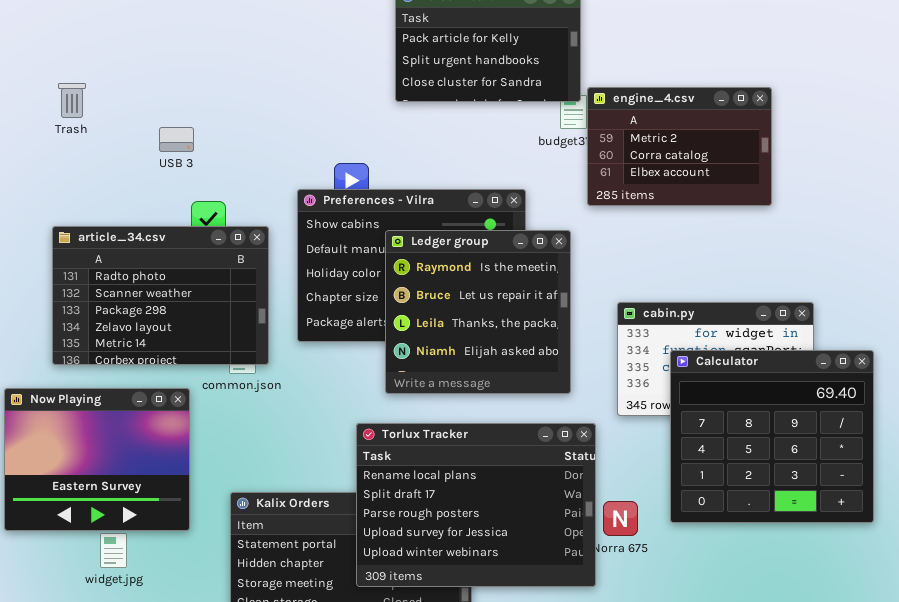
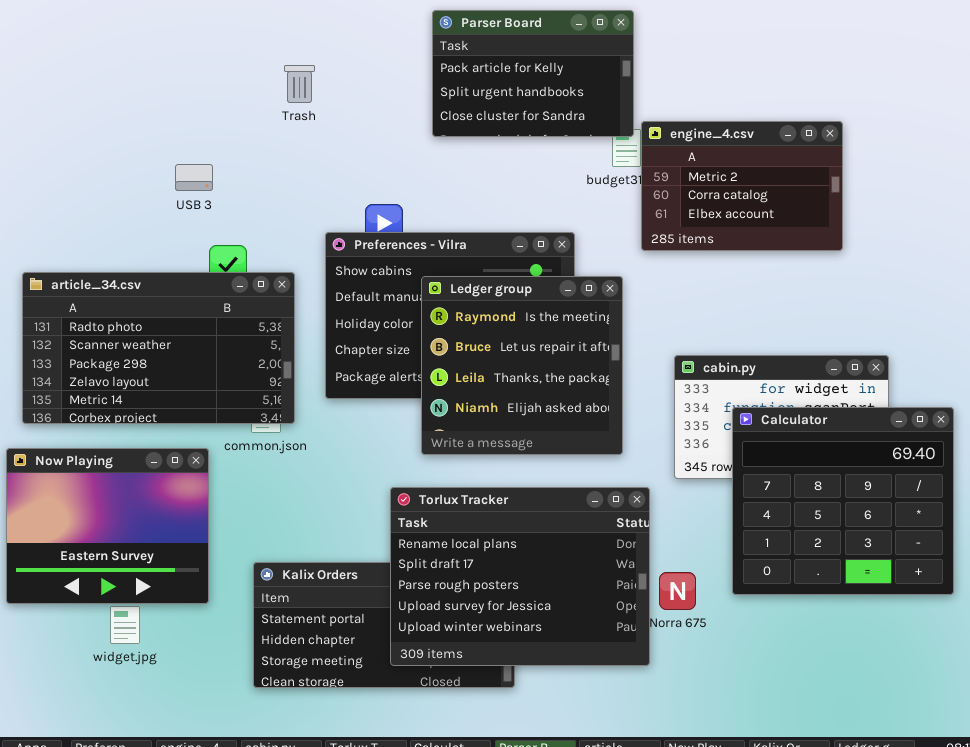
Trash: [58,83,86,118] -> [284,65,315,103], moved
article_34.csv: [52,226,269,365] -> [22,272,295,424], resized

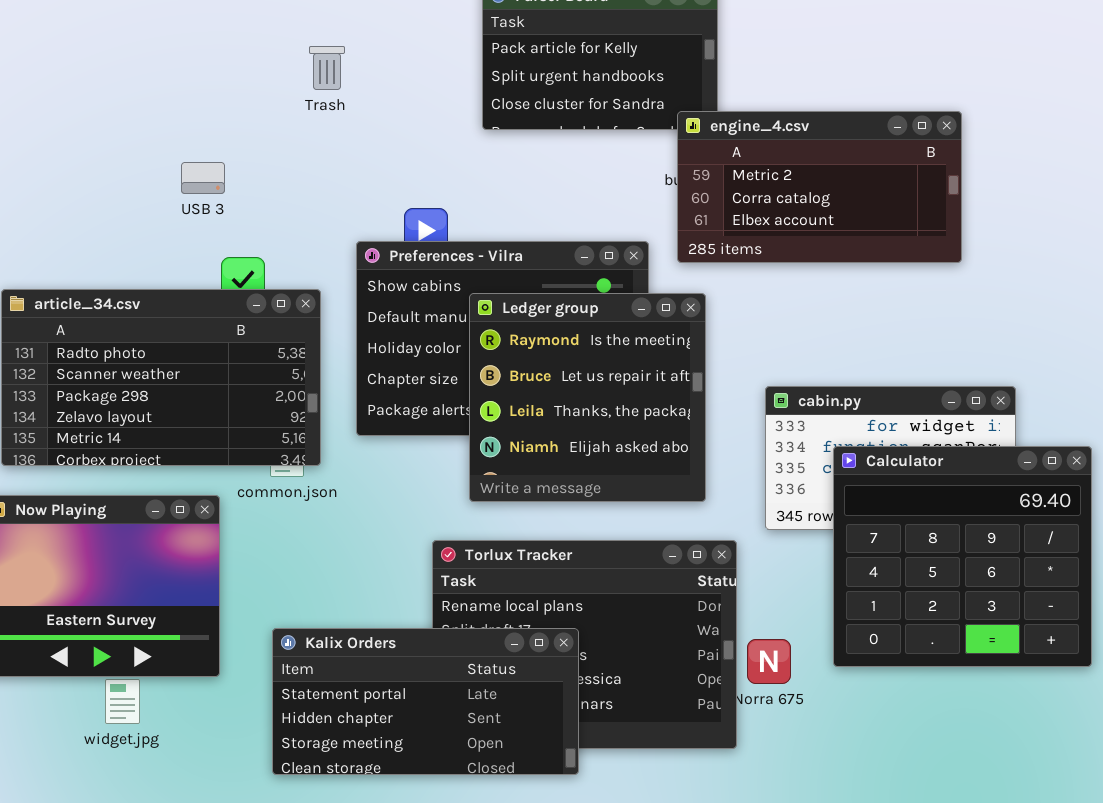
engine_4.csv: [641,121,843,251] -> [677,111,962,263], resized
Kalix Orders: [253,562,515,688] -> [272,628,579,775], raised

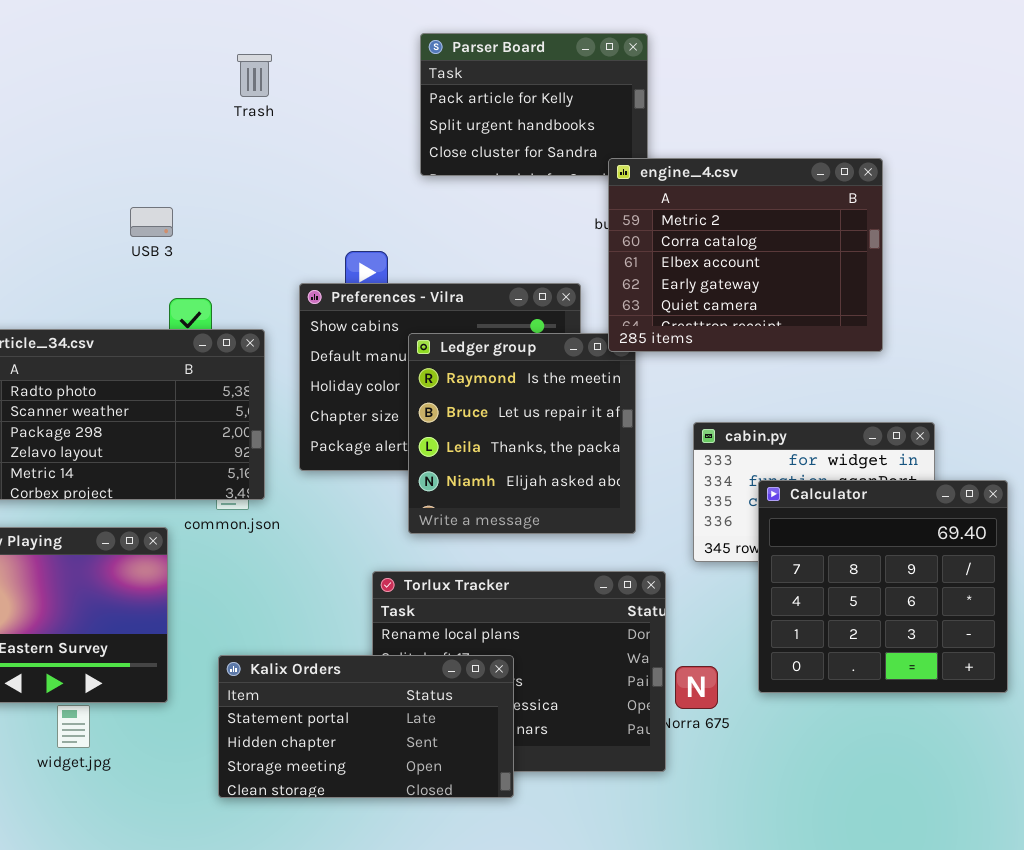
Trash: [309,46,345,90] -> [237,54,272,97], moved
engine_4.csv: [677,111,962,263] -> [608,158,883,352], resized

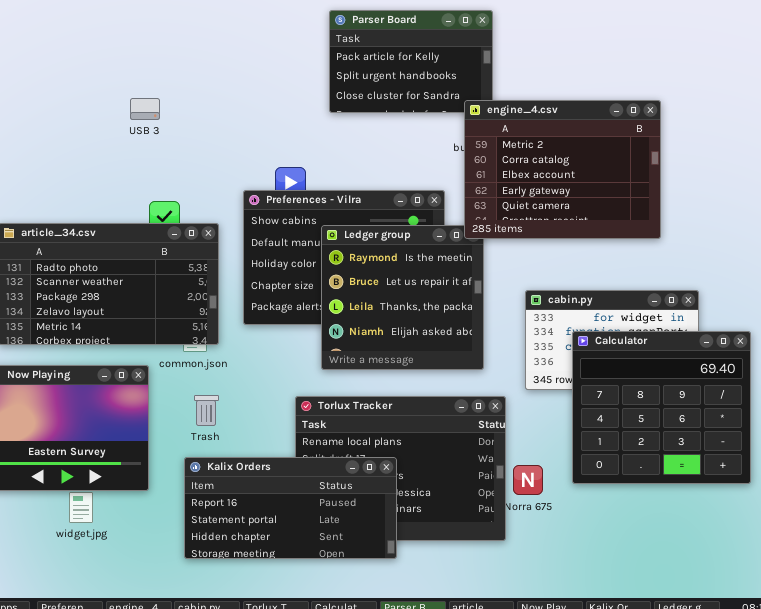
Trash: [237,54,272,97] -> [194,395,219,426], moved
USB 3: [130,207,173,237] -> [130,98,160,120], moved
Kalix Orders: [218,655,514,798] -> [184,457,397,559], scrolled up 1 row

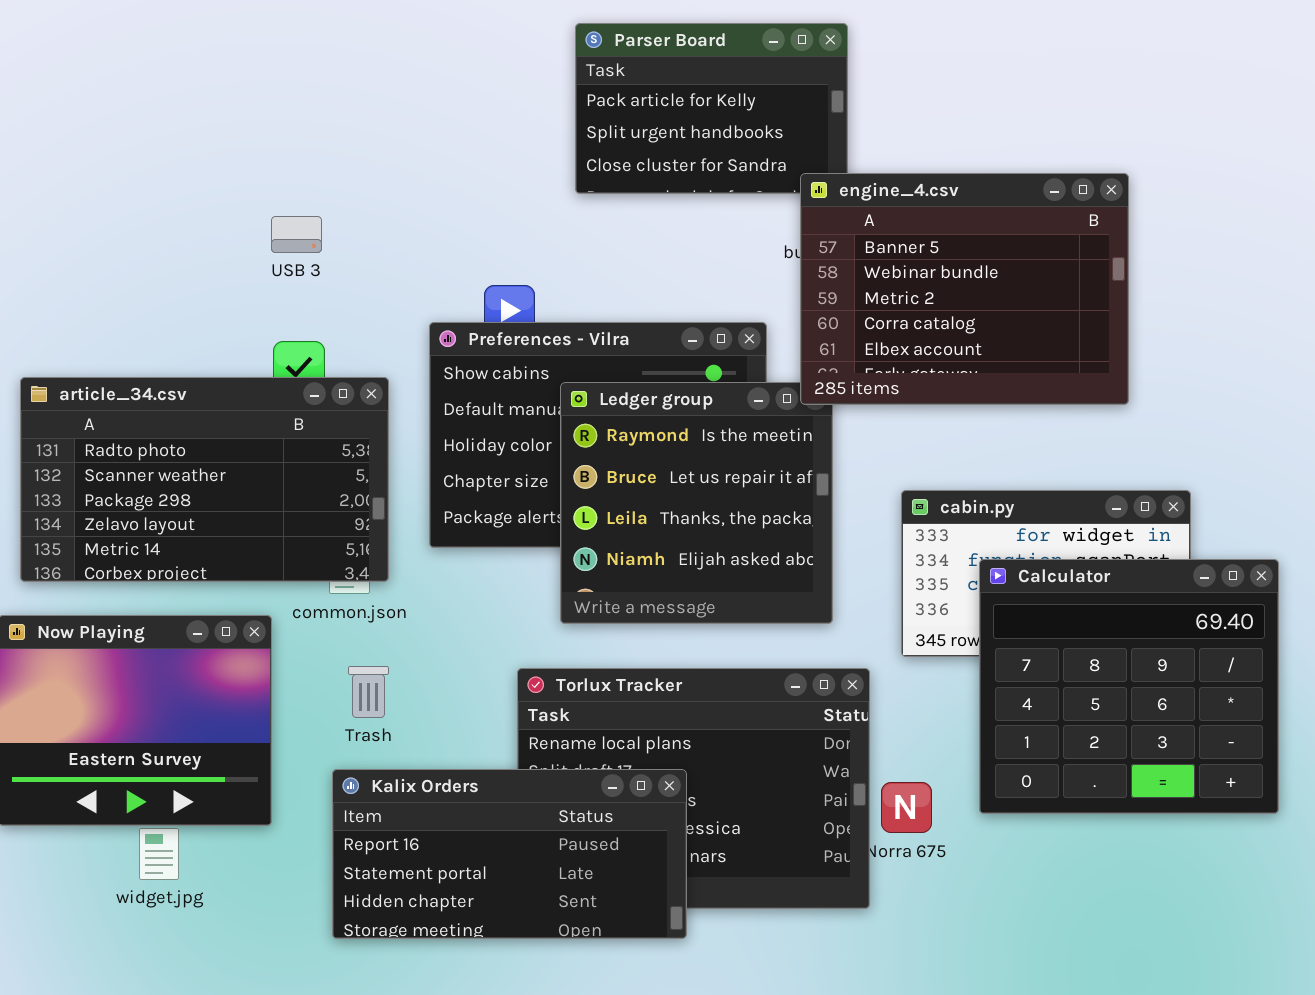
USB 3: [130,98,160,120] -> [271,216,322,253], moved
engine_4.csv: [464,100,661,239] -> [800,173,1129,405], scrolled up 2 rows

